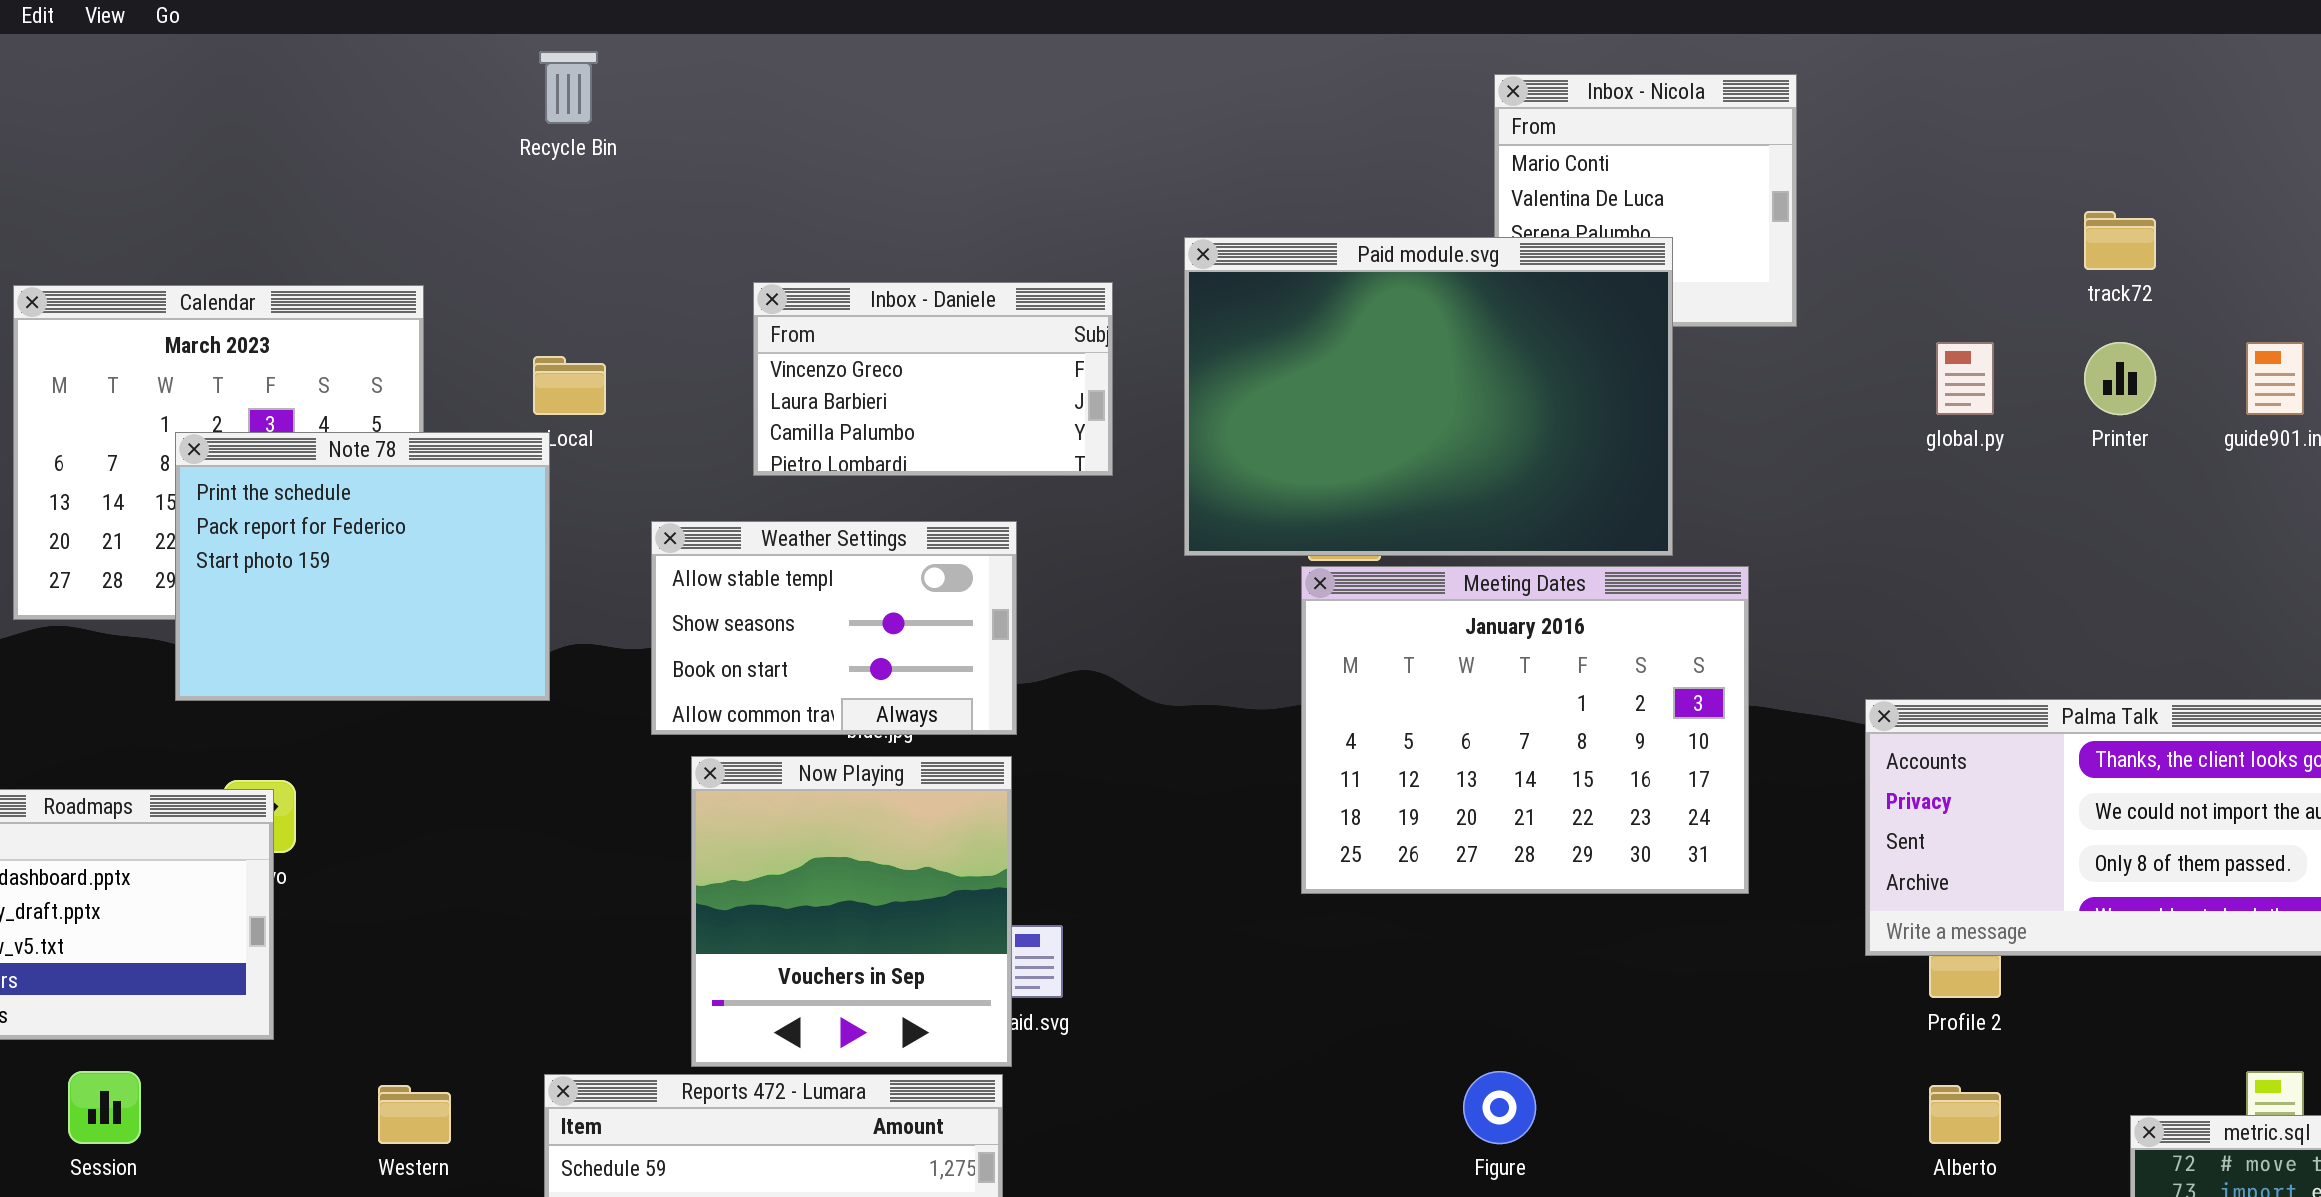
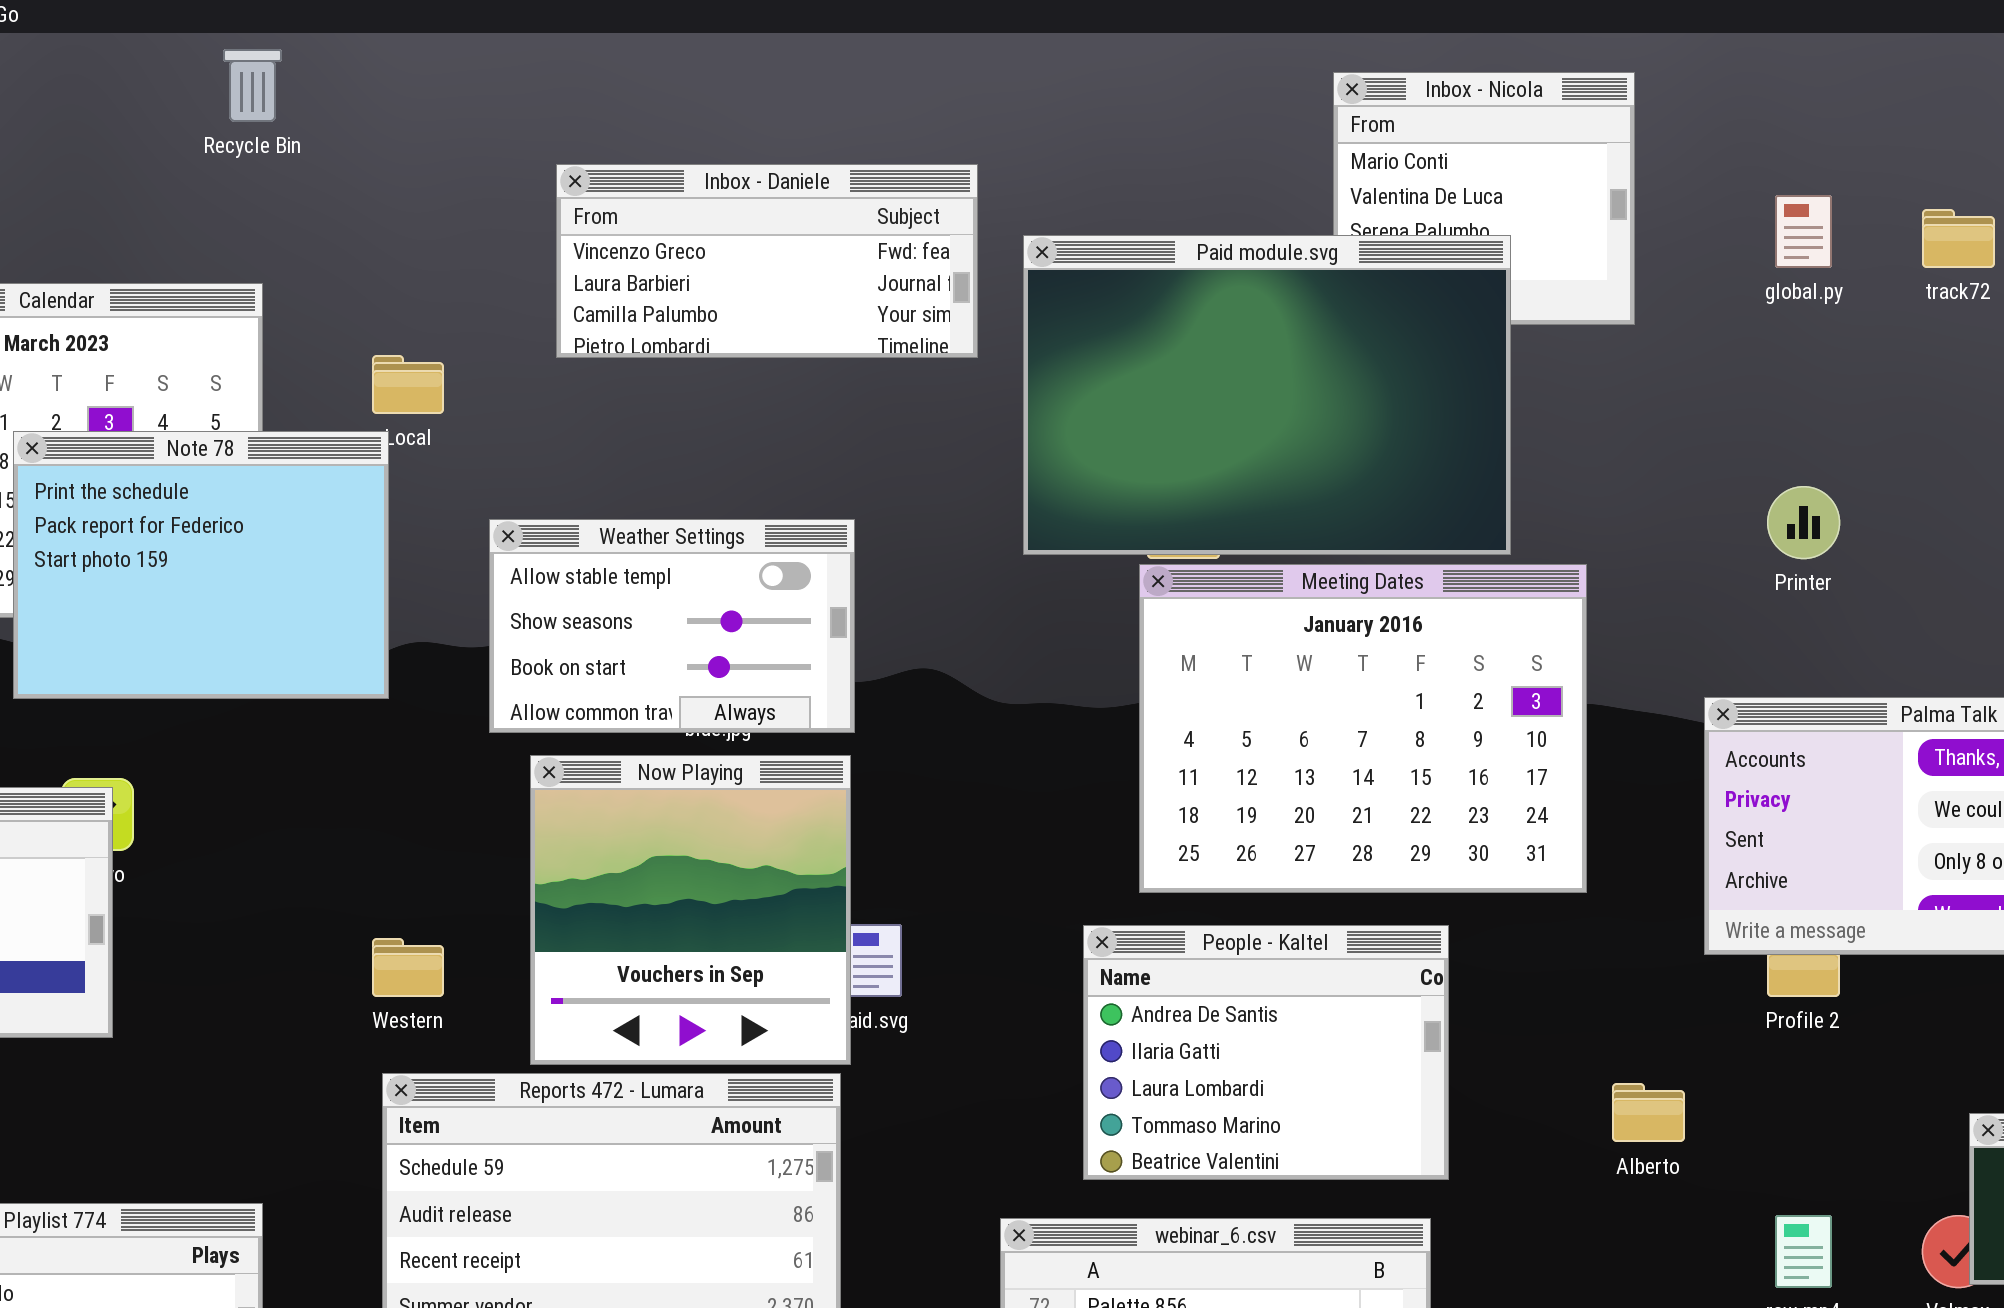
Recycle Bin: [539,51,598,124] -> [223,49,282,122], moved
Inbox - Daniele: [753,282,1113,476] -> [556,164,978,358], moved, resized
global.py: [1936,342,1994,415] -> [1775,195,1832,268], moved
Printer: [2084,342,2156,415] -> [1767,486,1840,559], moved
People - Kaltel: none -> [1083,925,1449,1180], opened
Western: [378,1085,451,1144] -> [372,938,444,997], moved
Alberto: [1929,1085,2001,1144] -> [1612,1083,1685,1142], moved

